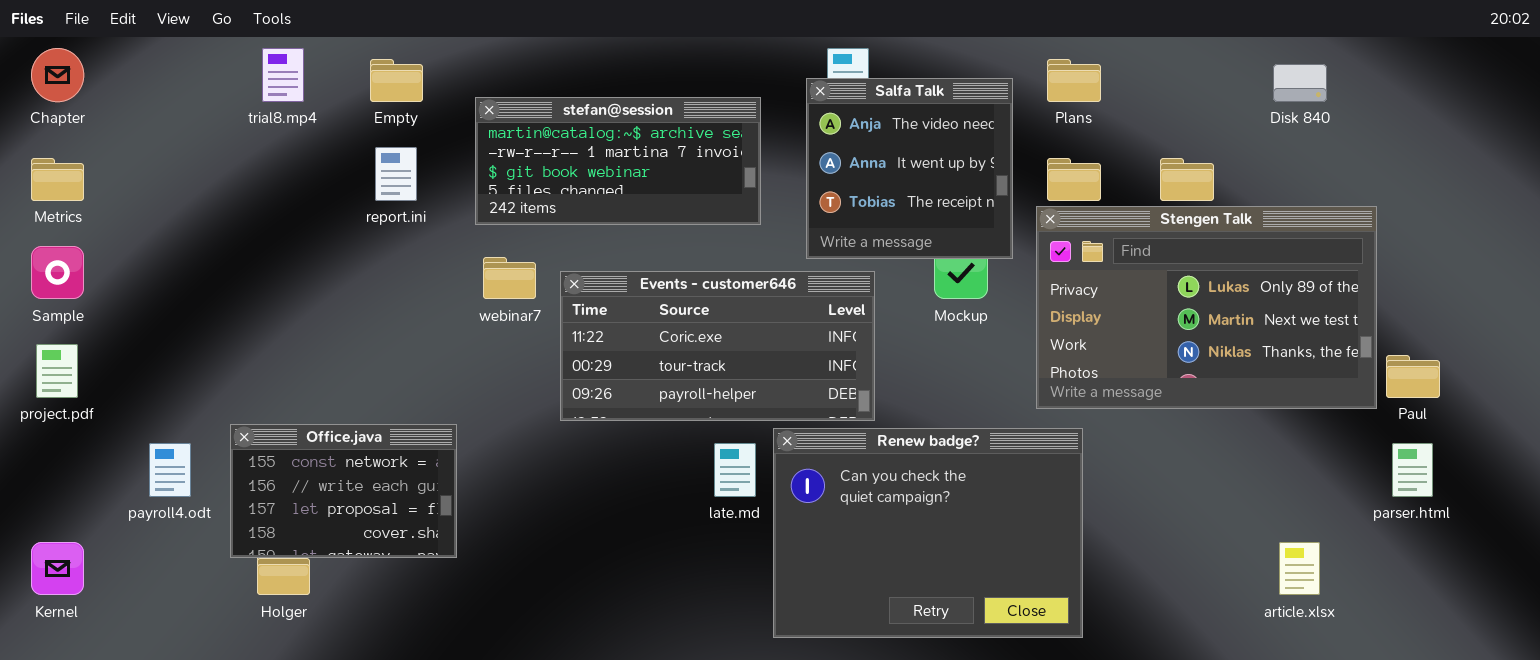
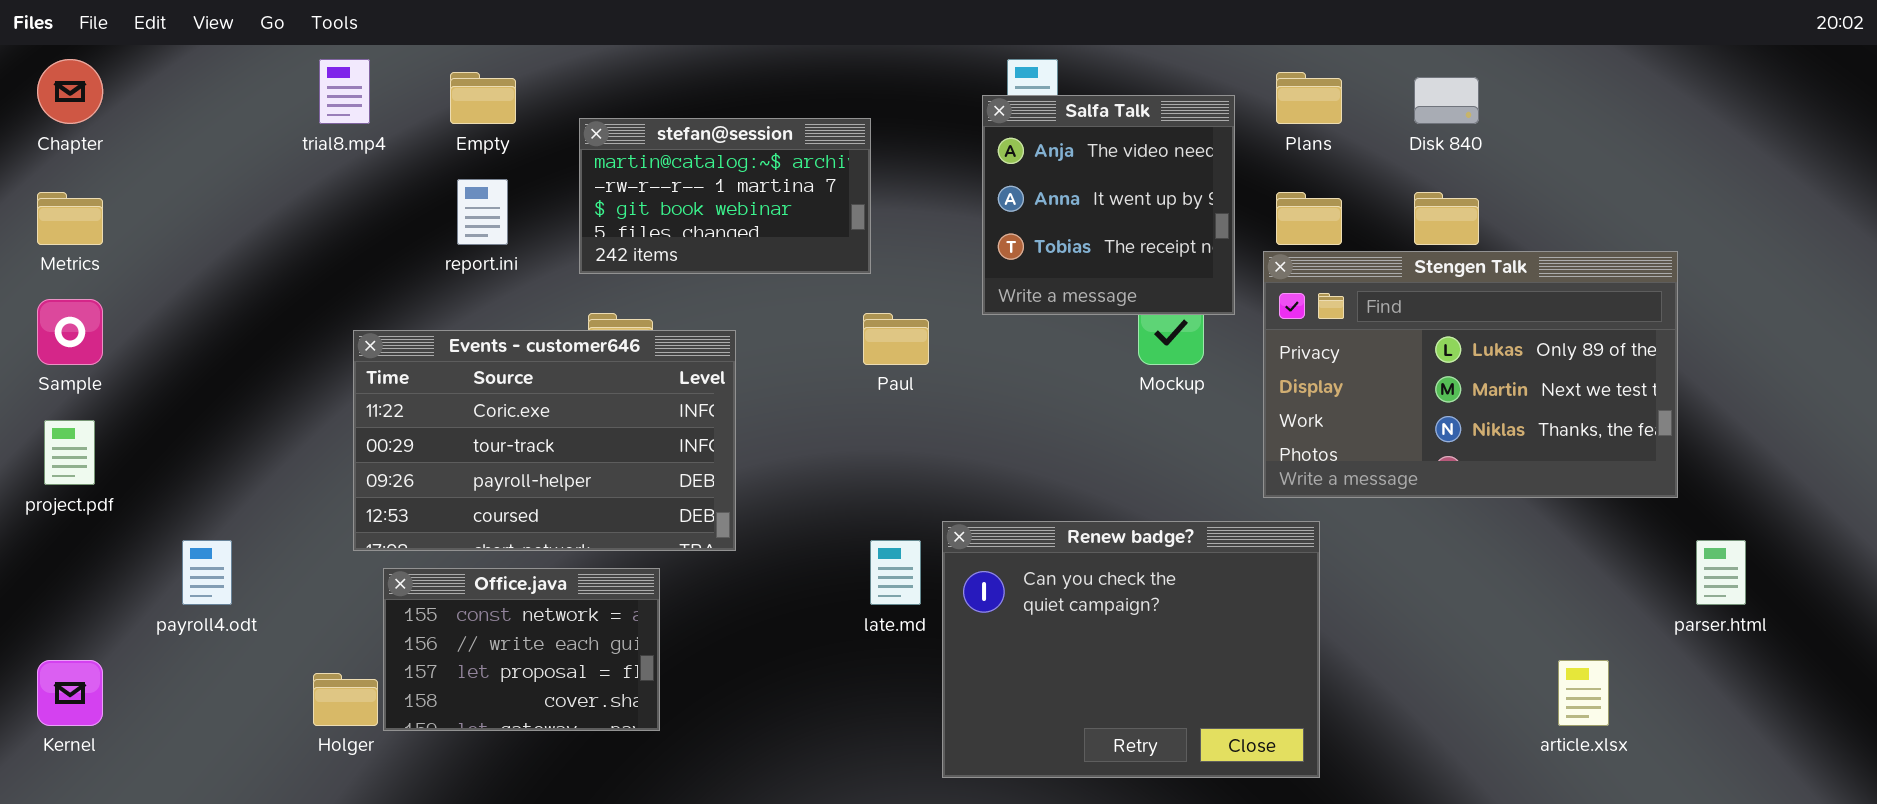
Disk 840: [1273,64,1327,102] -> [1414,77,1479,124], moved
stefan@session: [475,97,761,225] -> [579,118,871,274], resized
Events - customer646: [560,271,875,421] -> [353,330,736,551], moved, resized
Paul: [1386,355,1440,398] -> [863,313,929,365], moved
Office.java: [230,424,457,558] -> [383,568,660,731], moved

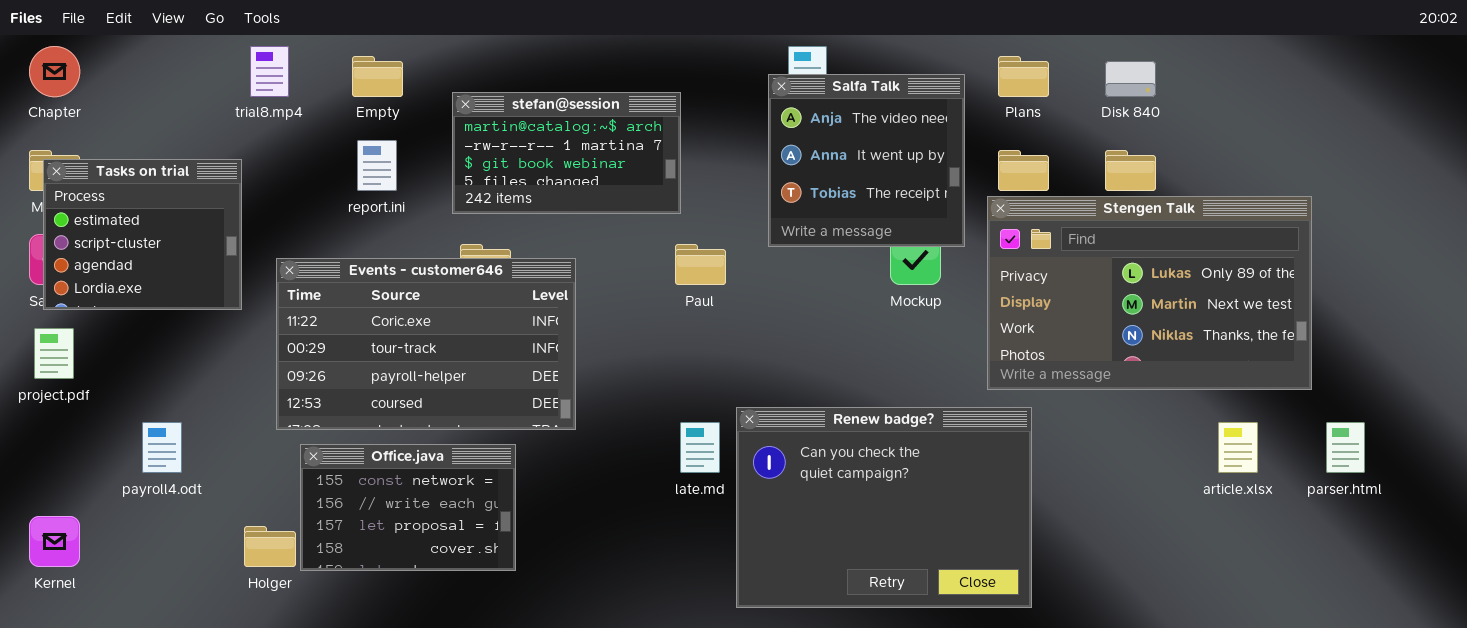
Tasks on trial: none -> [43,159,242,310], opened
article.xlsx: [1558,660,1609,726] -> [1218,422,1258,473], moved

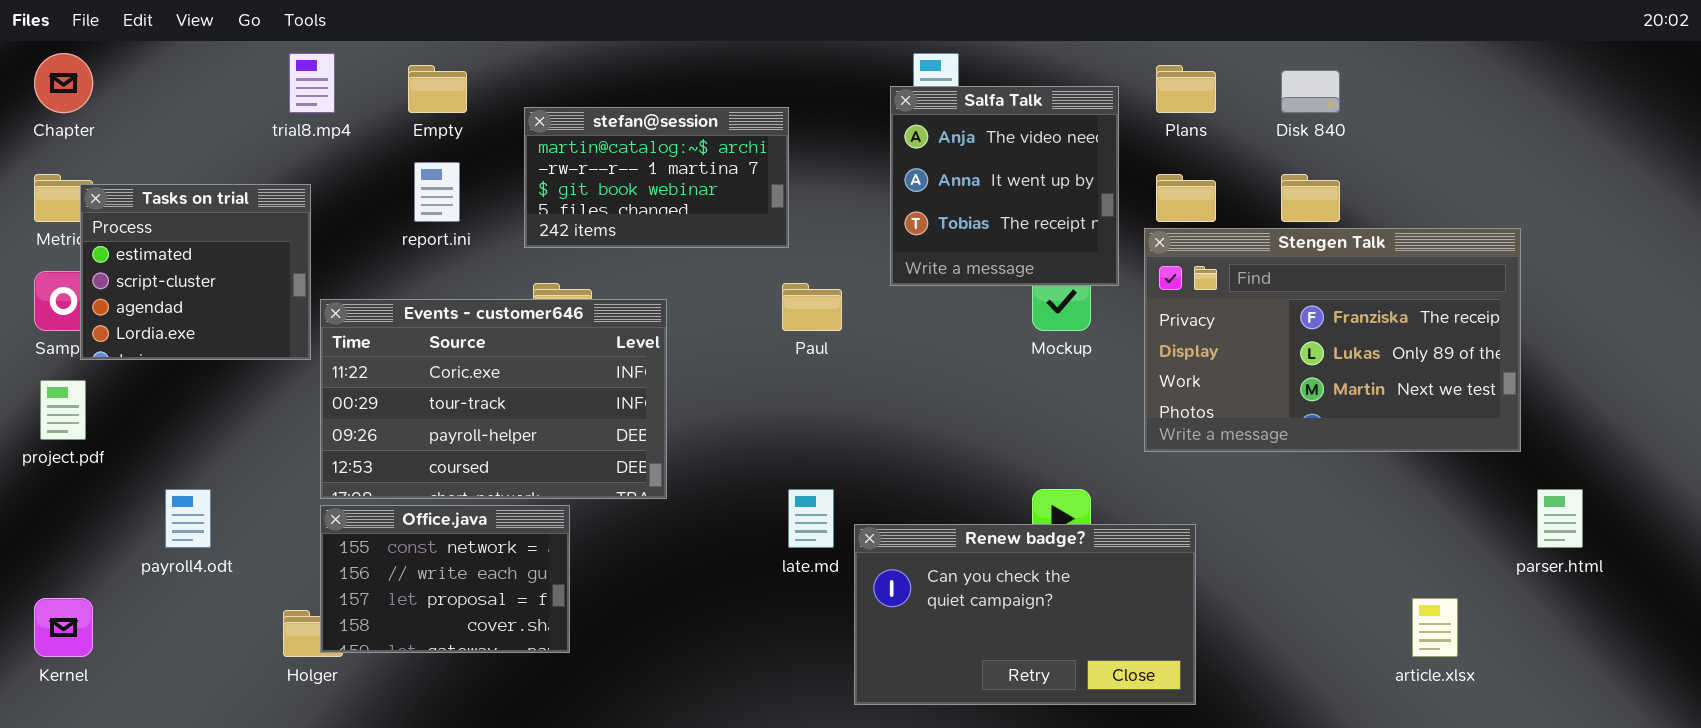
Tasks on trial: [43,159,242,310] -> [80,184,311,360], moved
Stengen Talk: [987,196,1312,390] -> [1144,228,1521,452], scrolled up 1 row
Renew badge?: [736,407,1032,608] -> [854,524,1196,705], resized
article.xlsx: [1218,422,1258,473] -> [1412,598,1458,657], moved
Office.java: [300,444,516,571] -> [320,505,570,653], moved

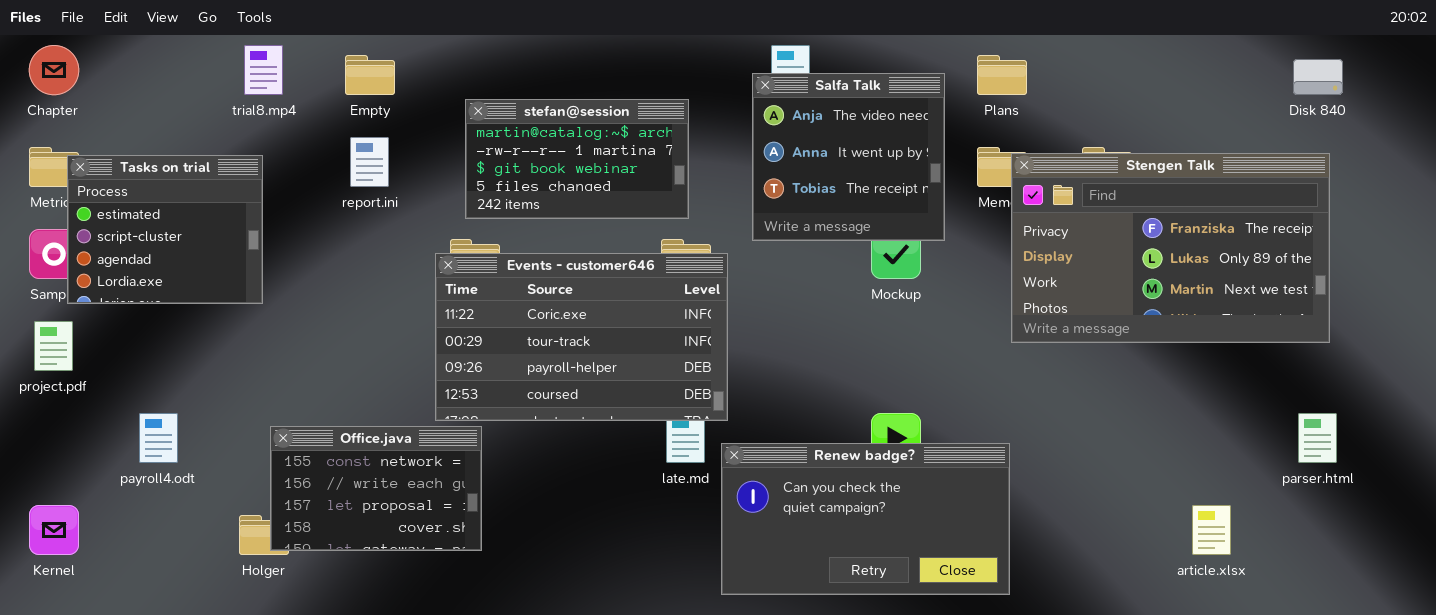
Disk 840: [1281,70,1340,113] -> [1293,59,1343,95], moved
stefan@session: [524,107,789,248] -> [465,99,689,219], moved
Stengen Talk: [1144,228,1521,452] -> [1011,153,1330,343], moved
Events - customer646: [320,299,667,499] -> [435,253,728,421], moved

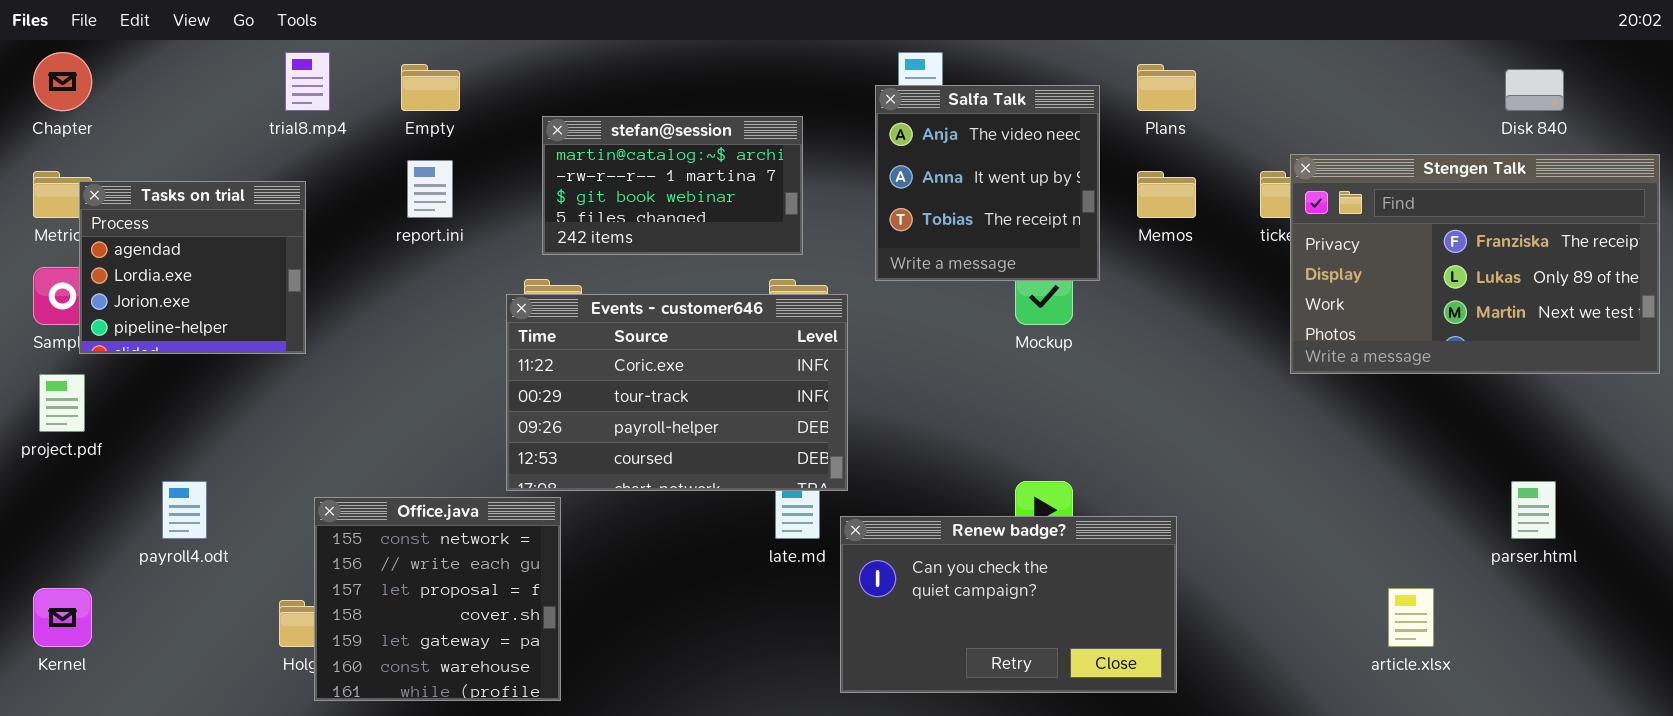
Stengen Talk: [1011,153,1330,343] -> [1290,154,1660,374], moved
Tasks on trial: [67,155,263,304] -> [79,181,306,354], scrolled down 2 rows
Office.java: [270,426,482,551] -> [314,497,561,701], resized

